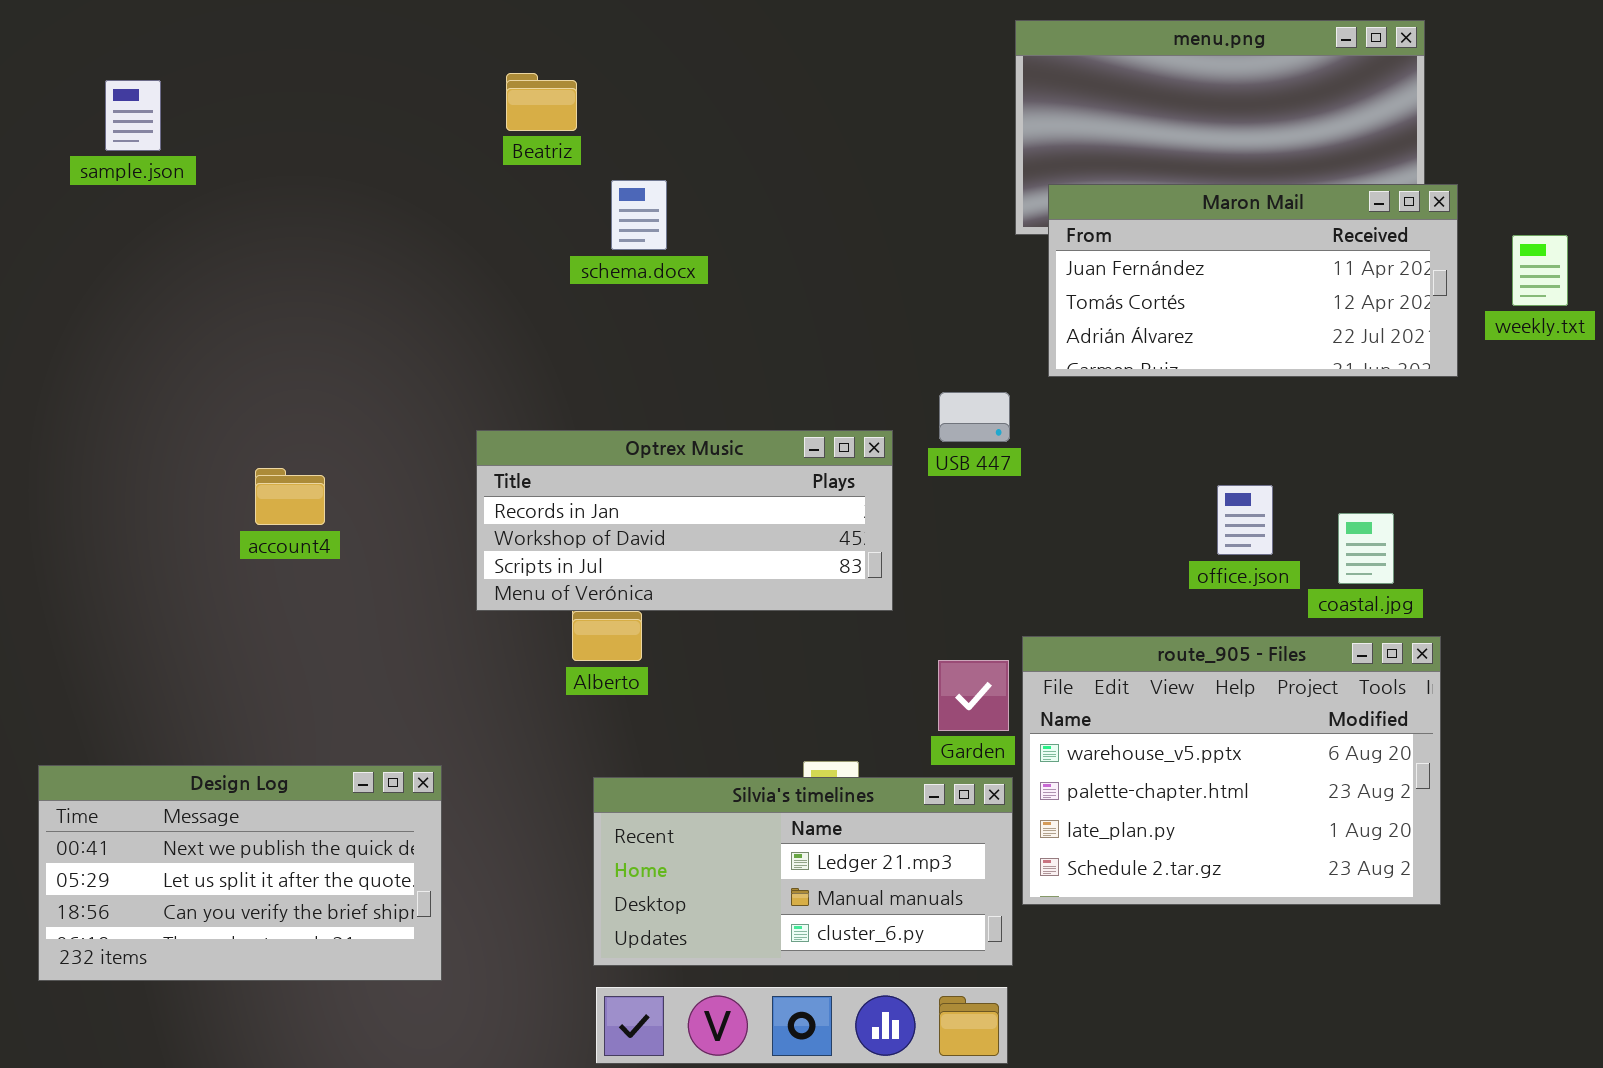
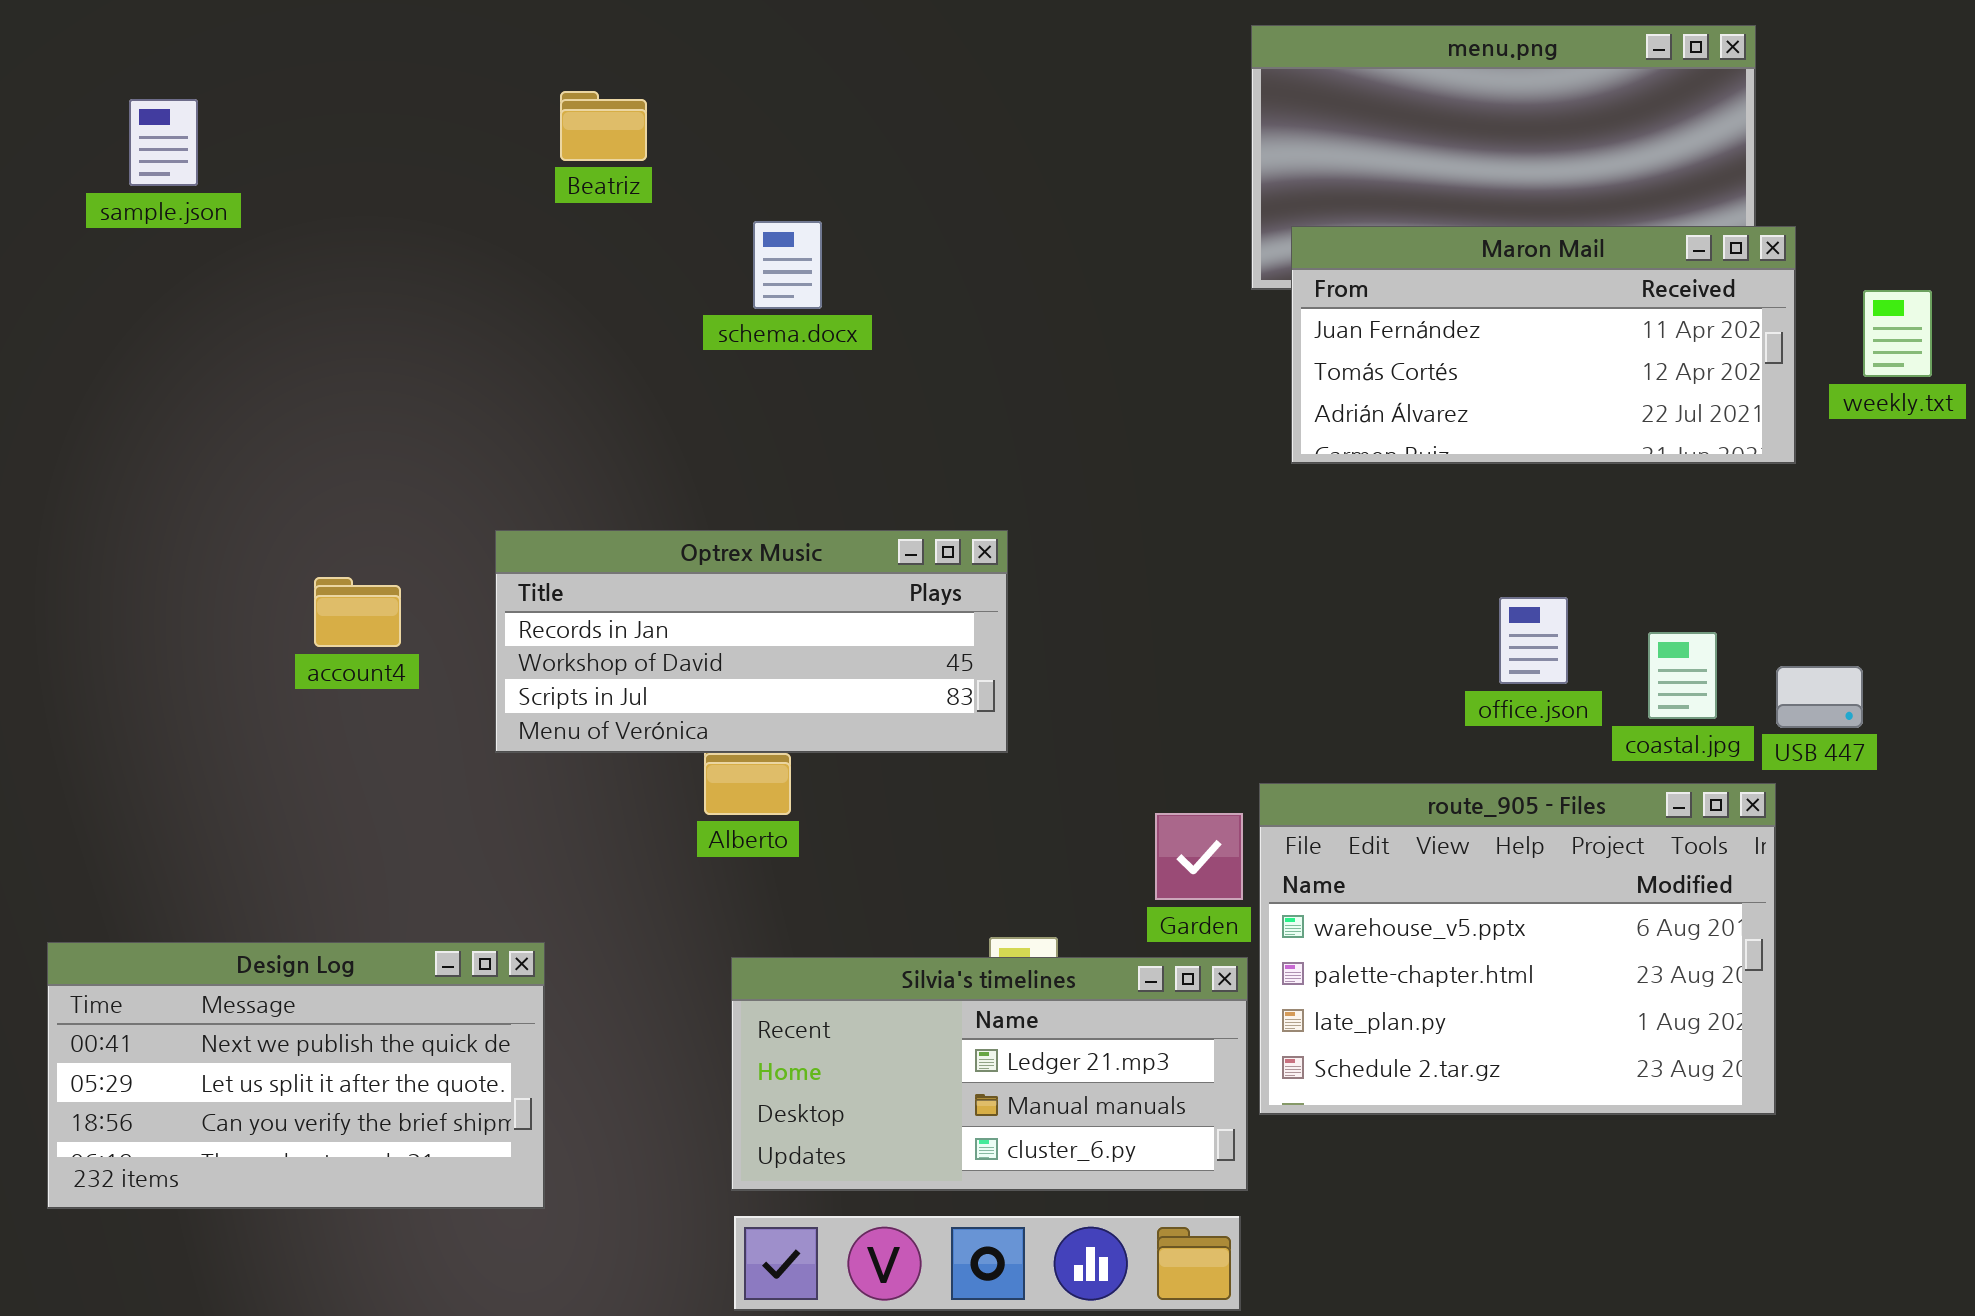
Beatriz: [506,73,577,131] -> [560,91,647,161], moved
USB 447: [939,392,1010,442] -> [1776,666,1863,728], moved
Optrex Music: [476,430,893,611] -> [495,530,1008,753], moved

